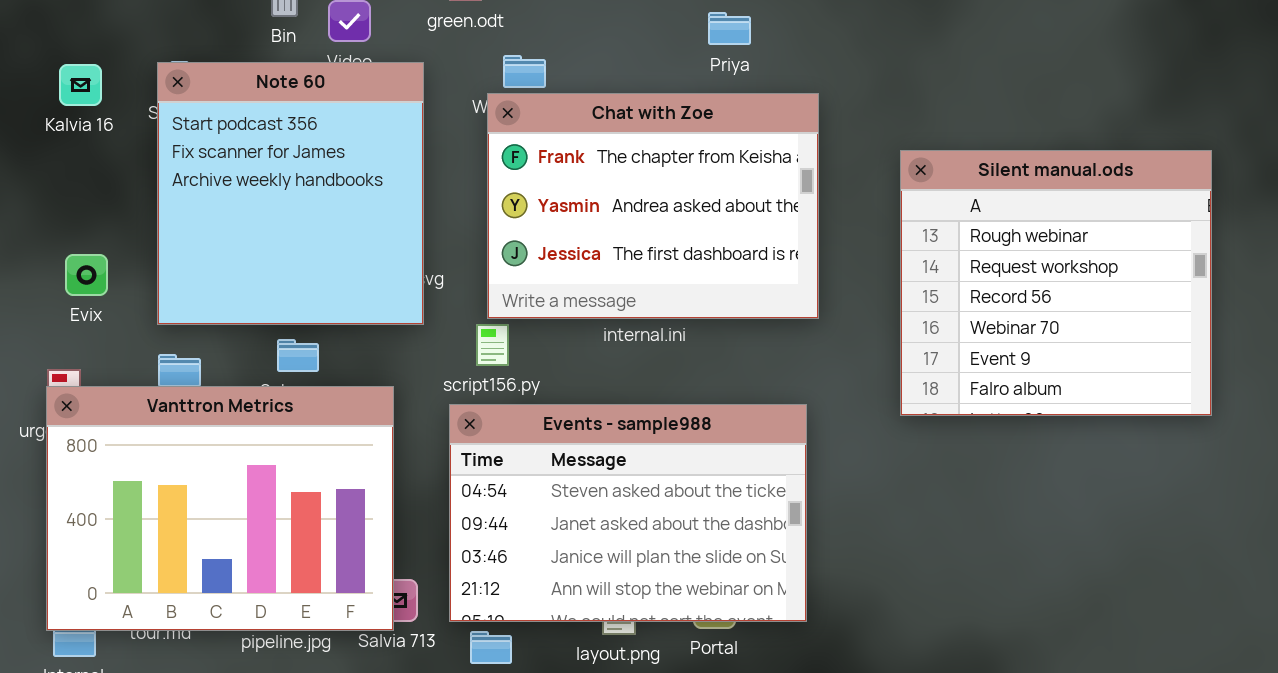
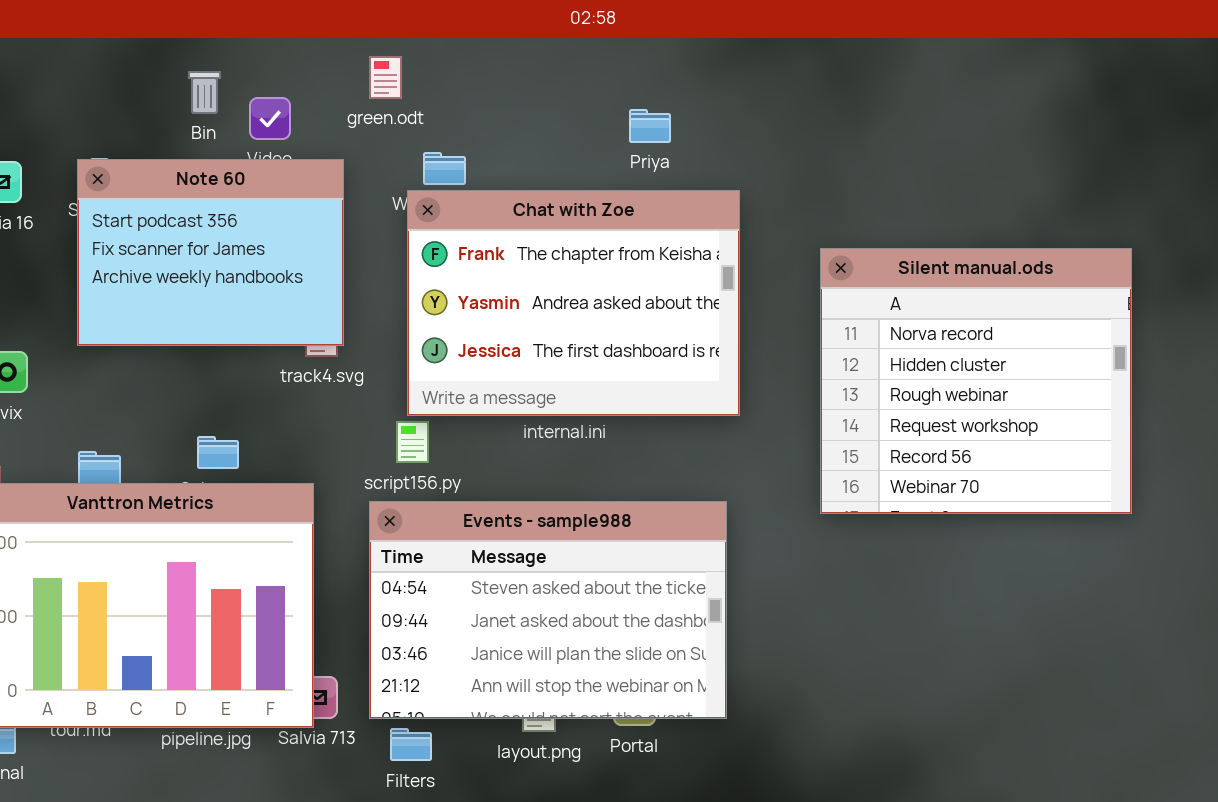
Note 60: [157,62,424,325] -> [77,159,344,346], resized
Silent manual.ods: [900,150,1212,416] -> [820,248,1132,514], scrolled up 2 rows

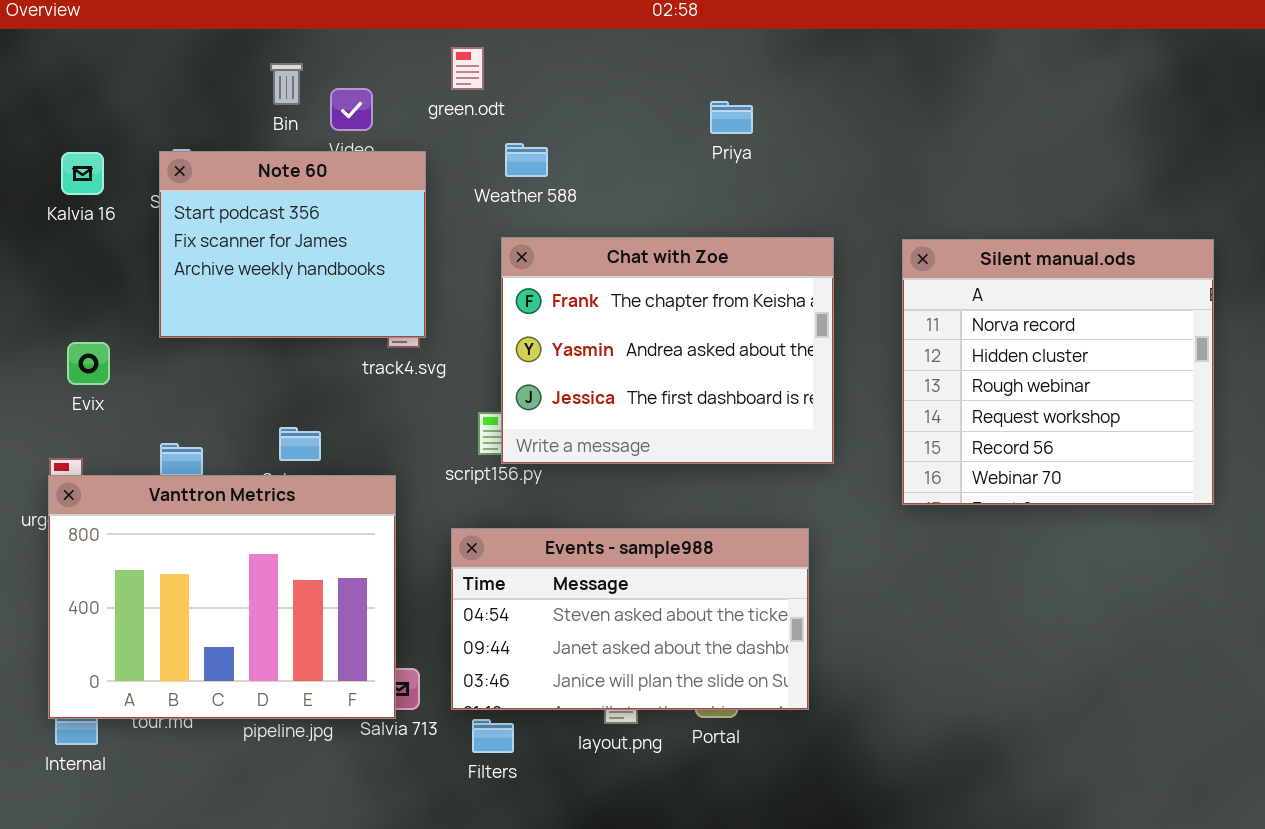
Chat with Zoe: [407,190,740,416] -> [501,237,834,464], moved
Events - sample988: [369,501,727,719] -> [451,528,809,710], resized

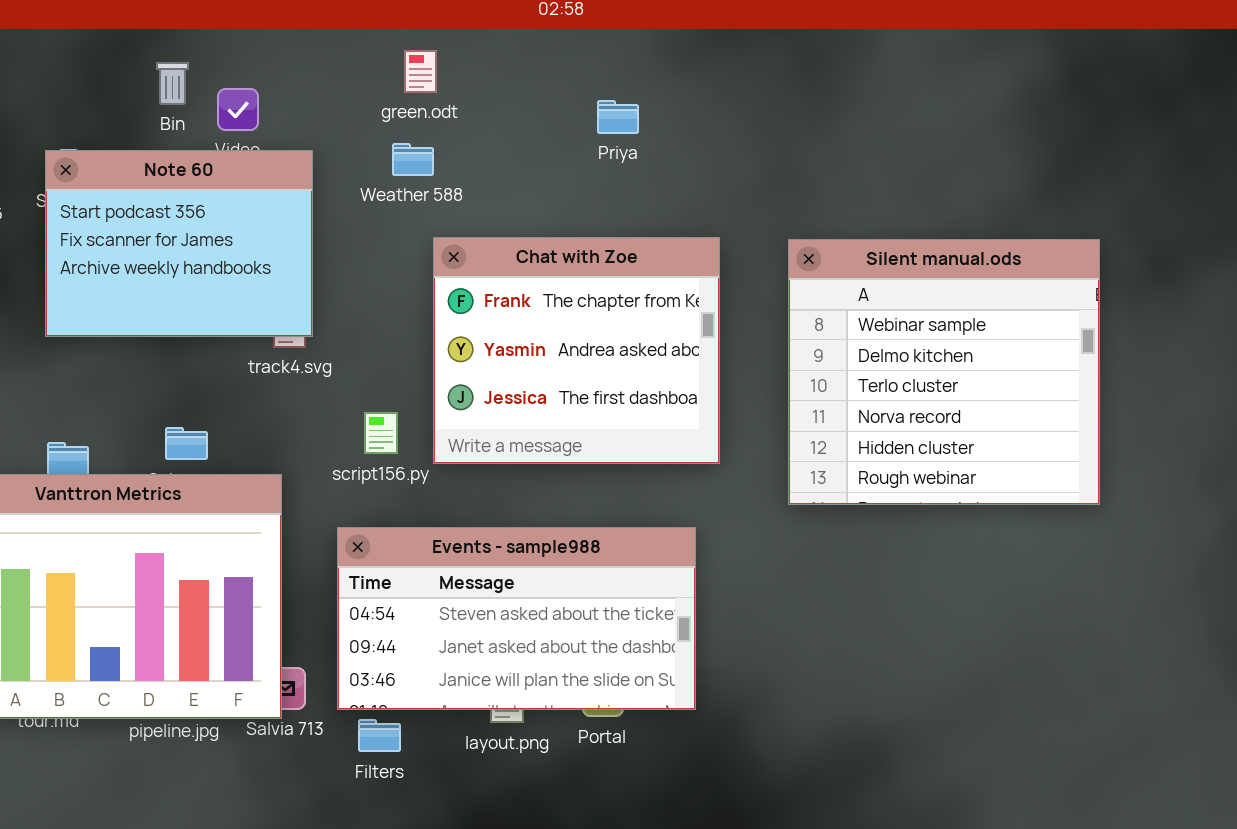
green.odt: [451,47,484,90] -> [404,50,437,93], moved
Chat with Zoe: [501,237,834,464] -> [433,237,720,464], resized
Silent manual.ods: [902,239,1214,505] -> [788,239,1100,505], scrolled up 3 rows

